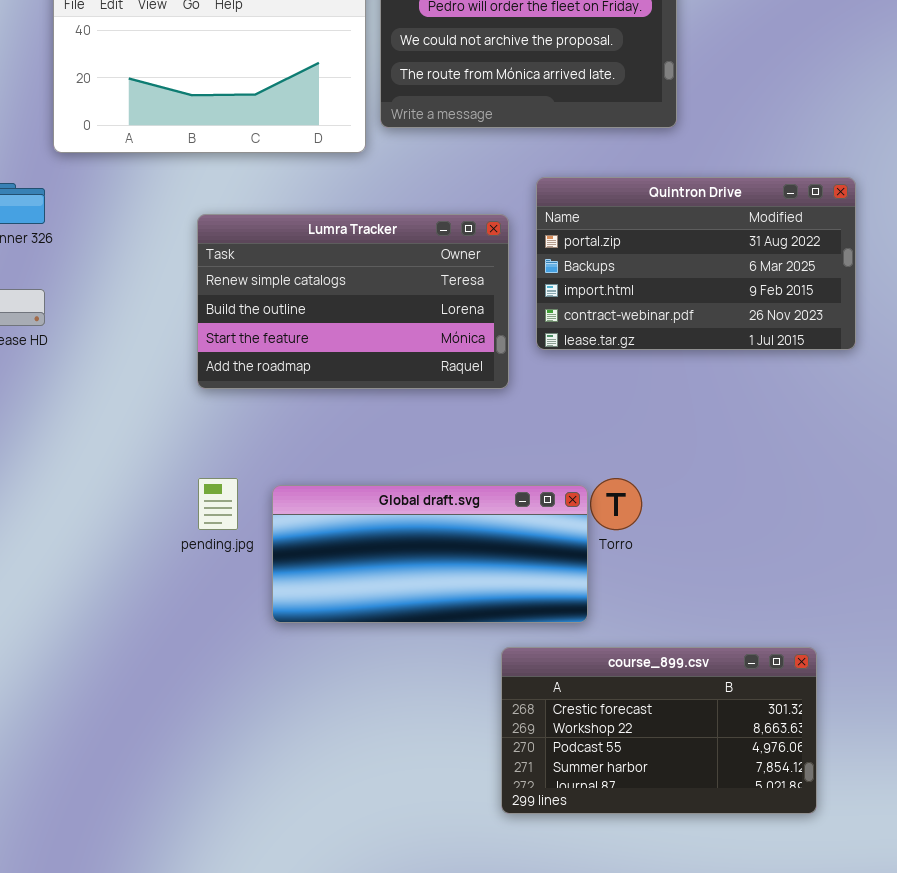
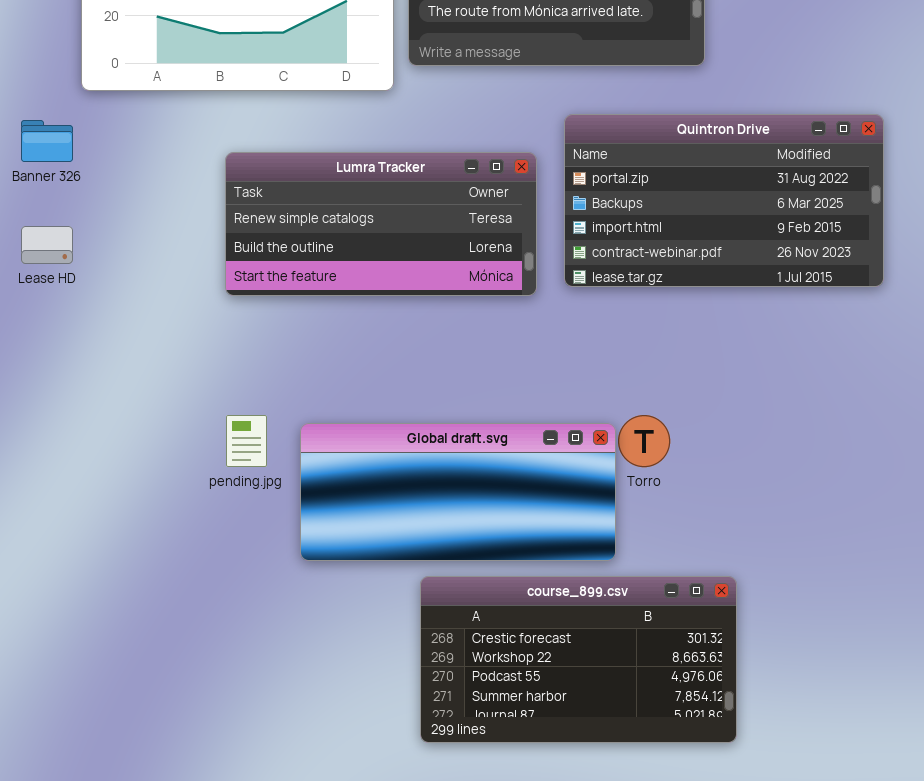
Lumra Tracker: [197,214,509,389] -> [225,152,537,296], resized
course_899.csv: [501,647,817,814] -> [420,576,737,743], moved

